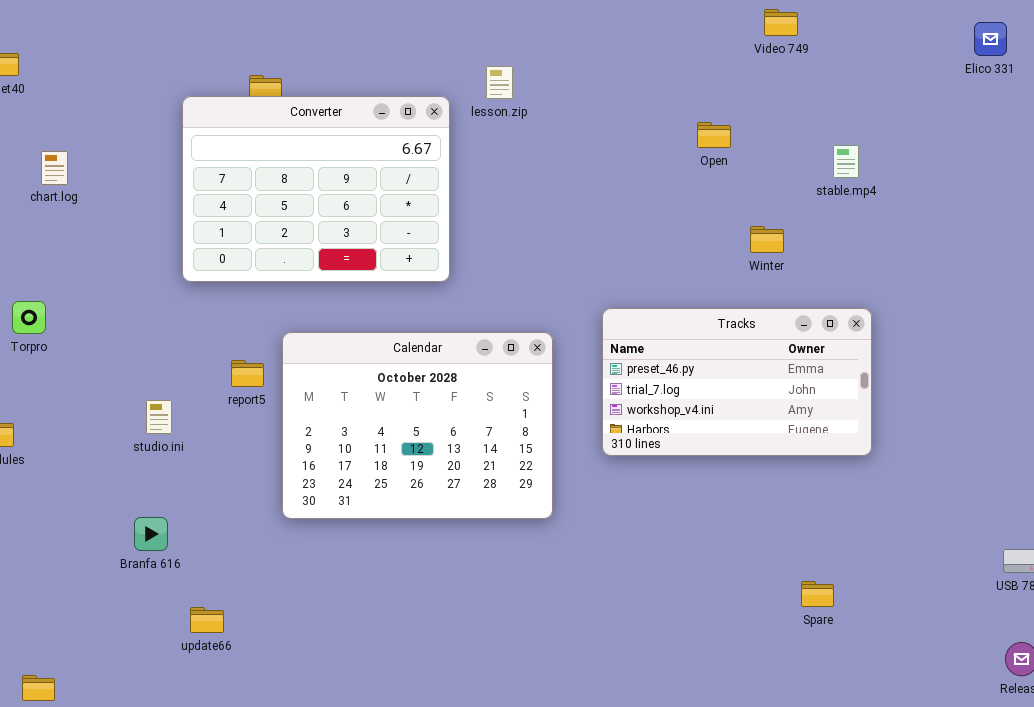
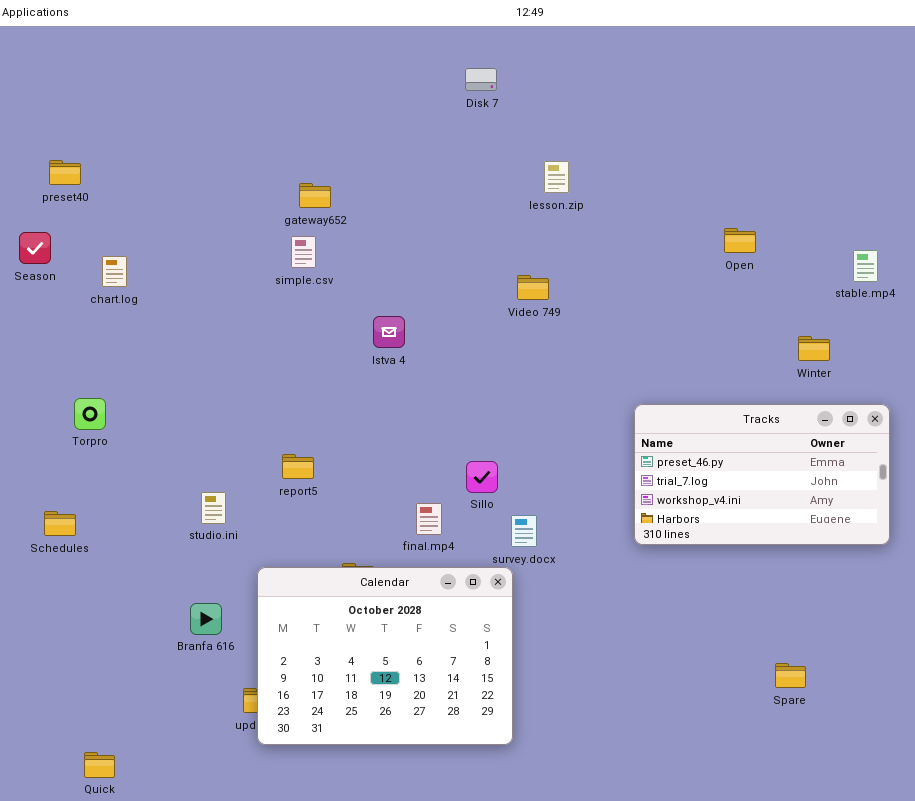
Video 749: [764,9,798,36] -> [517,275,549,300], moved
lesson.zip: [486,66,513,99] -> [544,161,569,193], moved
Converter: [182,96,450,282] -> none, closed
Winter: [750,226,784,253] -> [798,336,830,361], moved
Calendar: [282,332,553,519] -> [257,567,513,745], moved
Spare: [801,581,834,607] -> [775,663,806,688], moved

